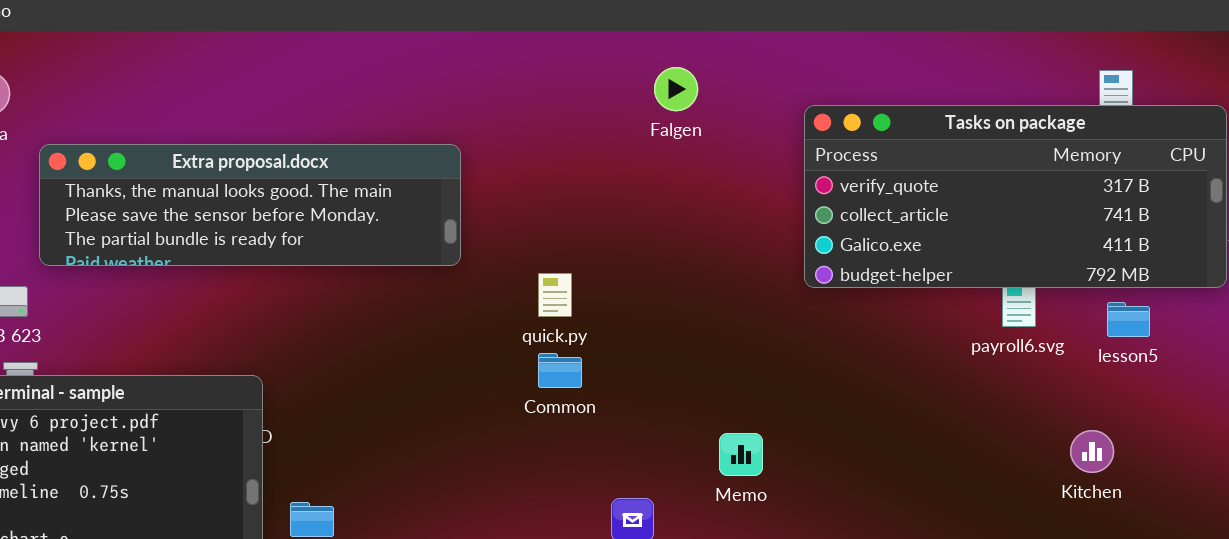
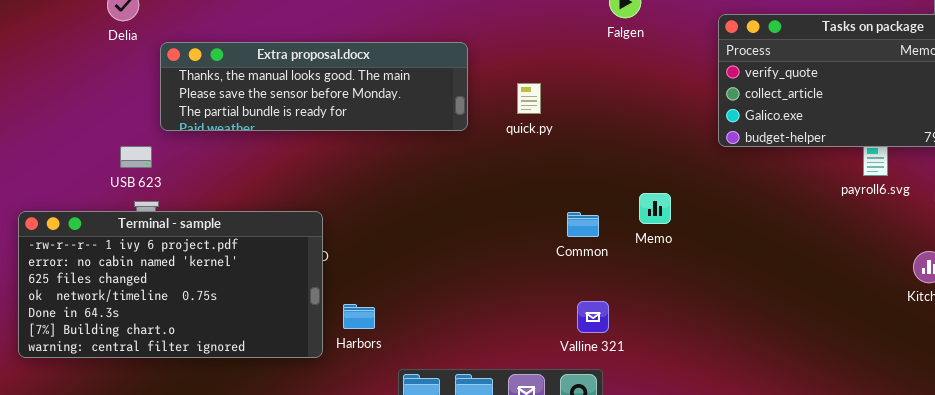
quick.py: [538,273,572,317] -> [517,83,541,114], moved
Common: [538,353,582,388] -> [567,212,599,237], moved
Memo: [719,433,763,476] -> [639,193,671,224], moved

